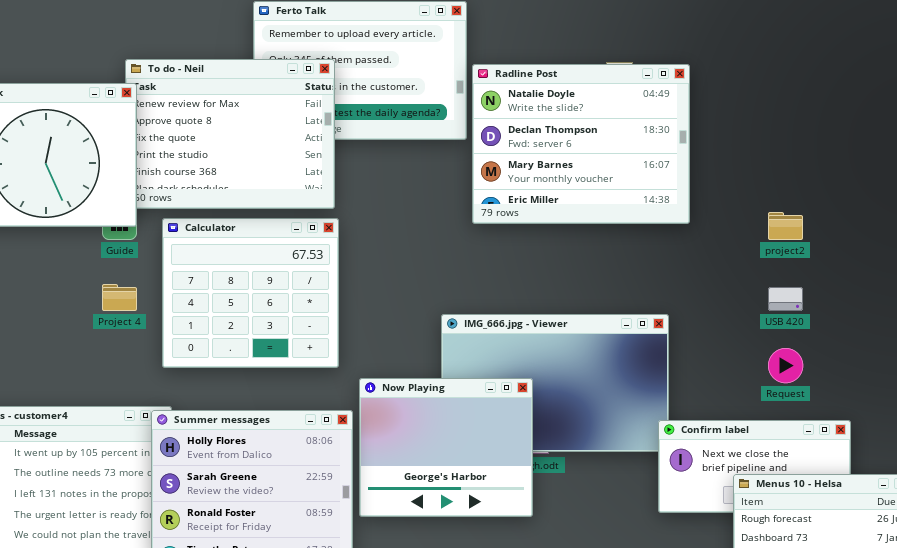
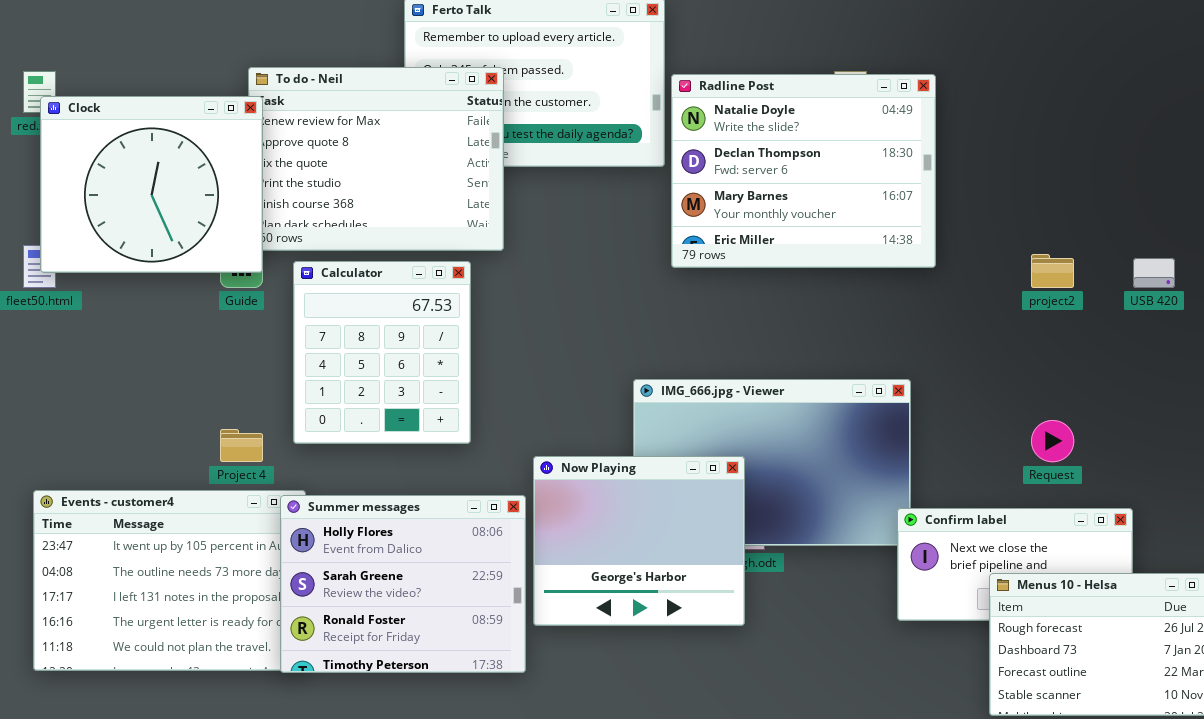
Calculator: [162,218,339,368] -> [293,261,471,444], resized
Project 4: [102,284,137,311] -> [220,429,263,462], moved
USB 420: [768,287,803,311] -> [1133,258,1175,288], moved

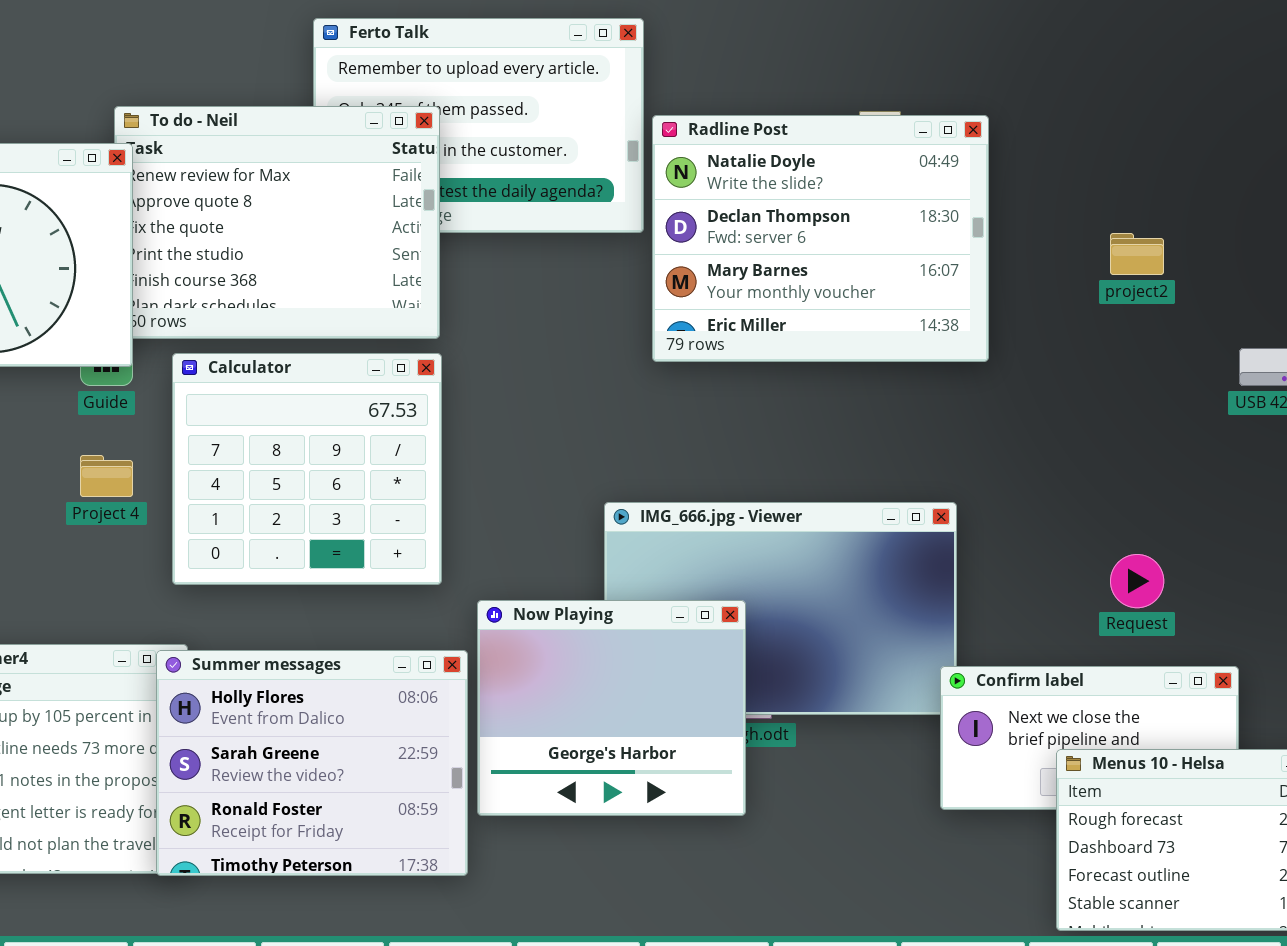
project2: [1031,254,1074,288] -> [1110,233,1164,275], moved
Calculator: [293,261,471,444] -> [172,353,442,585], resized
Project 4: [220,429,263,462] -> [80,455,133,497], moved

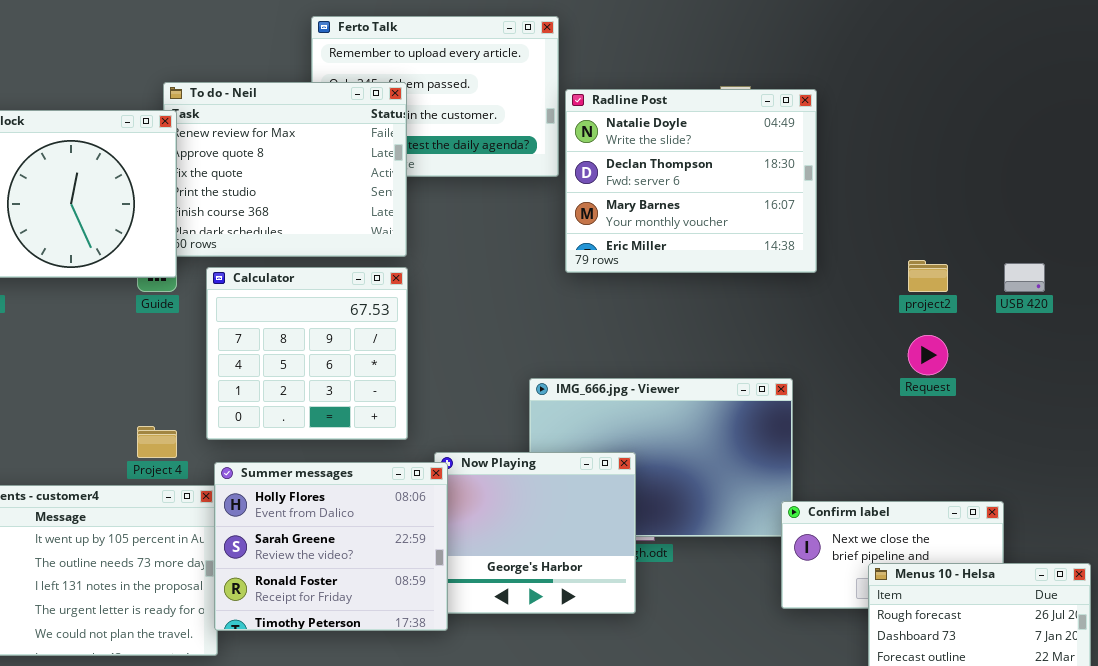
project2: [1110,233,1164,275] -> [908,260,948,292], moved
Project 4: [80,455,133,497] -> [137,426,177,458], moved
Request: [1110,554,1164,608] -> [908,335,948,375], moved
Summer messages: [156,650,468,876] -> [214,462,448,631], moved

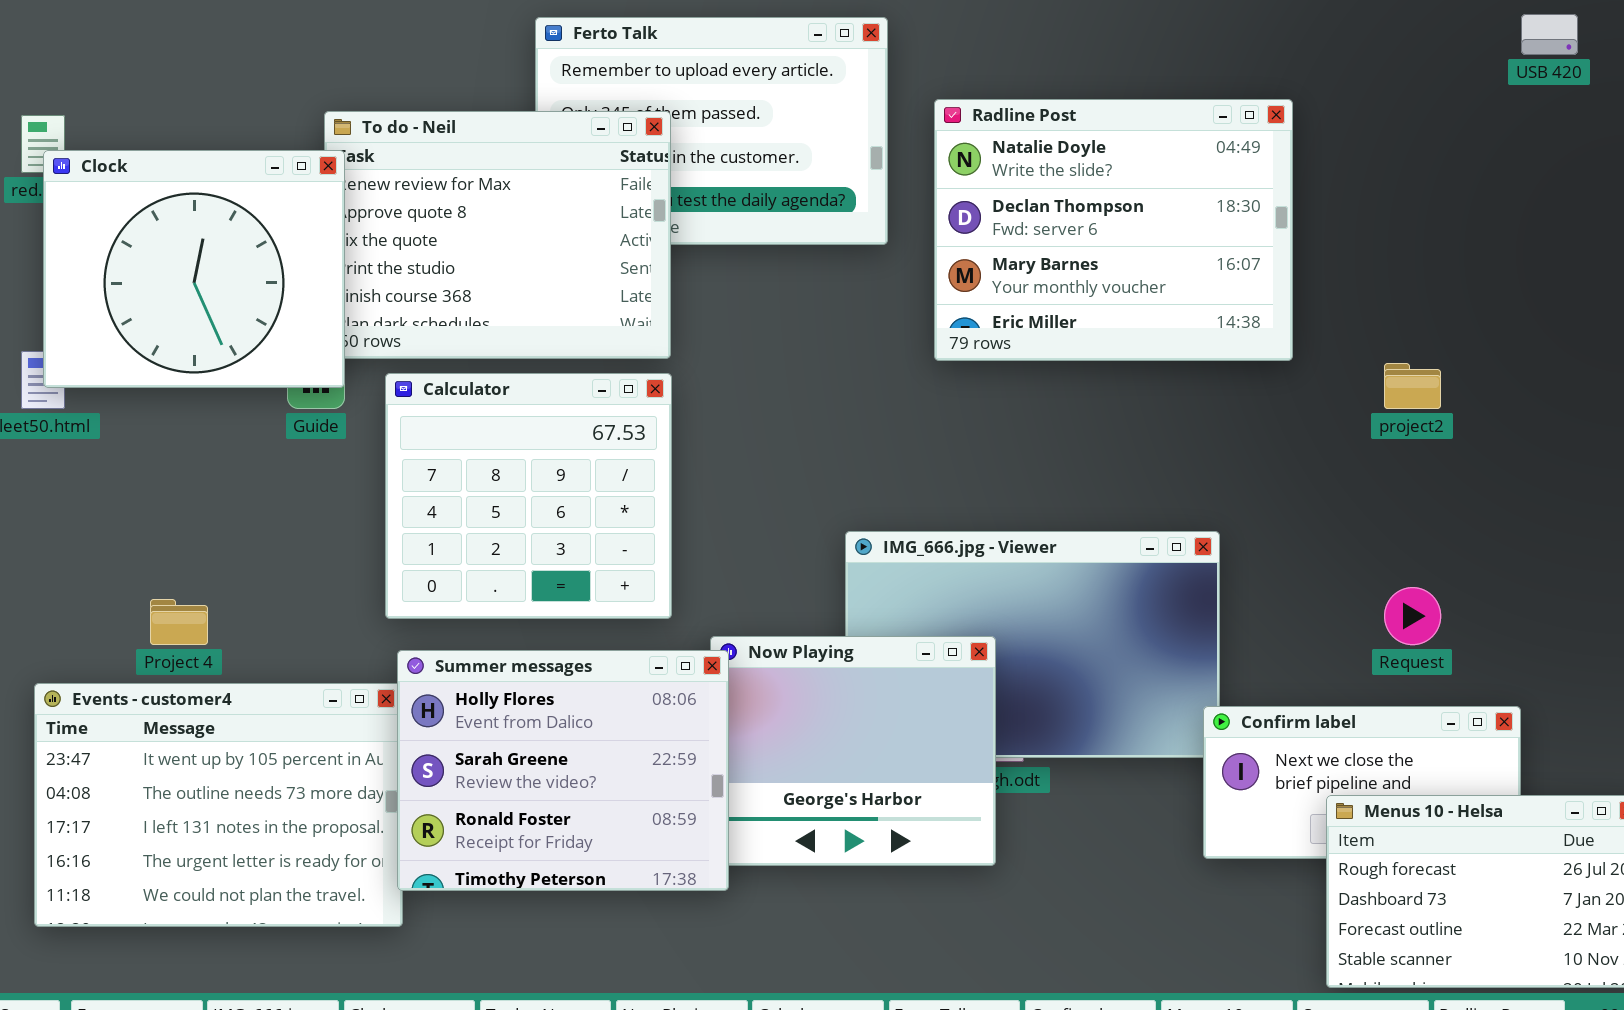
Radline Post: [565,89,817,273] -> [934,99,1293,361], moved
USB 420: [1004,263,1045,292] -> [1521,14,1578,55], moved
Request: [908,335,948,375] -> [1384,587,1441,645], moved
Project 4: [137,426,177,458] -> [150,599,208,645], moved

